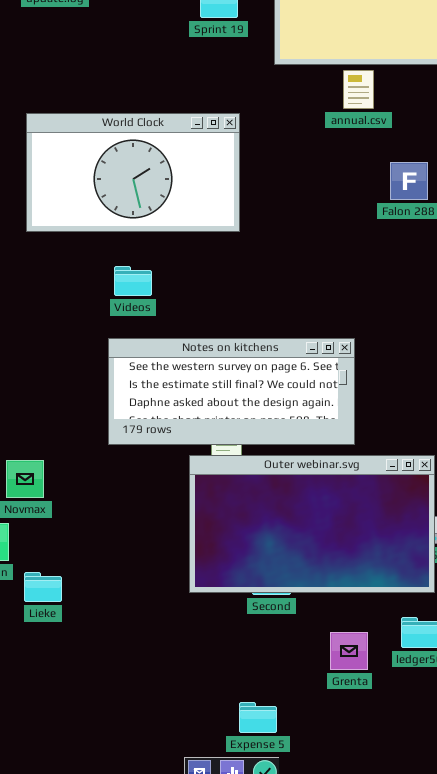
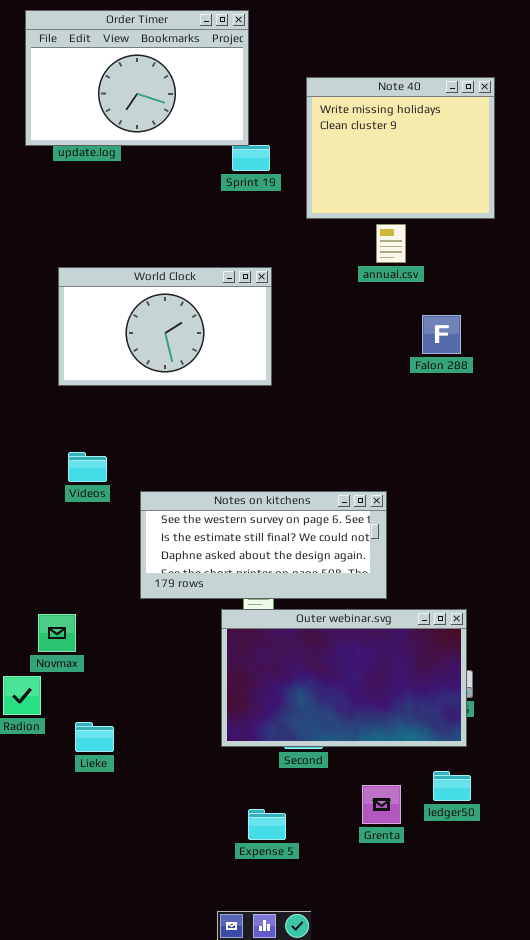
Videos: [114,266,152,296] -> [68,452,107,482], moved
Lieke: [24,572,62,602] -> [75,722,114,752], moved
Expense 5: [239,702,277,733] -> [248,809,286,840], moved

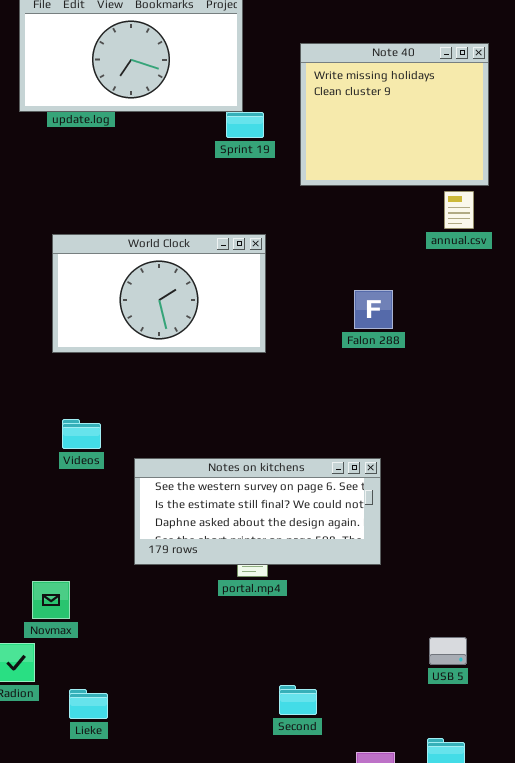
annual.csv: [376,224,406,263] -> [444,191,474,229], moved
Falon 288: [422,315,461,354] -> [354,290,393,329], moved
Outer webinar.svg: [221,609,467,747] -> none, closed

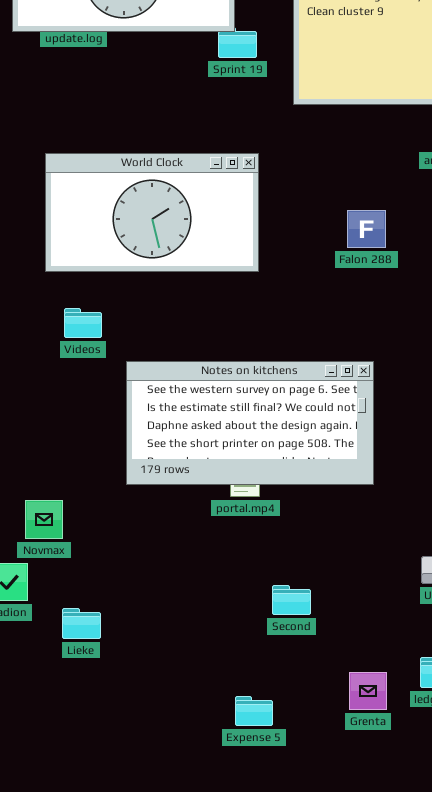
Videos: [62,419,101,449] -> [64,308,102,338], moved
Notes on kitchens: [134,458,381,565] -> [126,361,374,485], resized
Second: [279,685,317,715] -> [272,585,311,615], moved

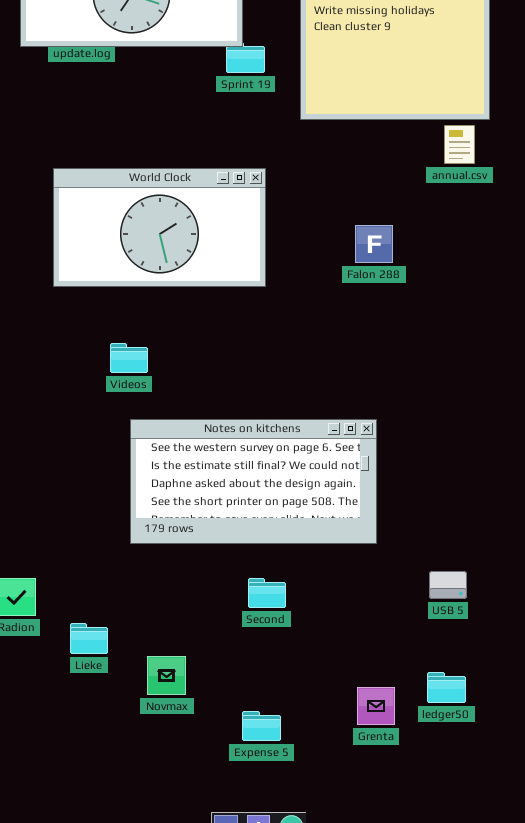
Videos: [64,308,102,338] -> [110,343,148,373], moved
Notes on kitchens: [126,361,374,485] -> [130,419,377,544], moved
Novmax: [25,500,63,539] -> [147,656,186,695], moved
Second: [272,585,311,615] -> [248,578,286,608], moved

